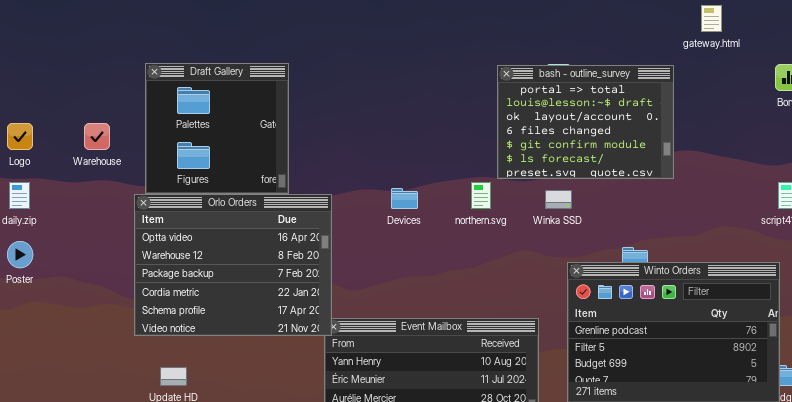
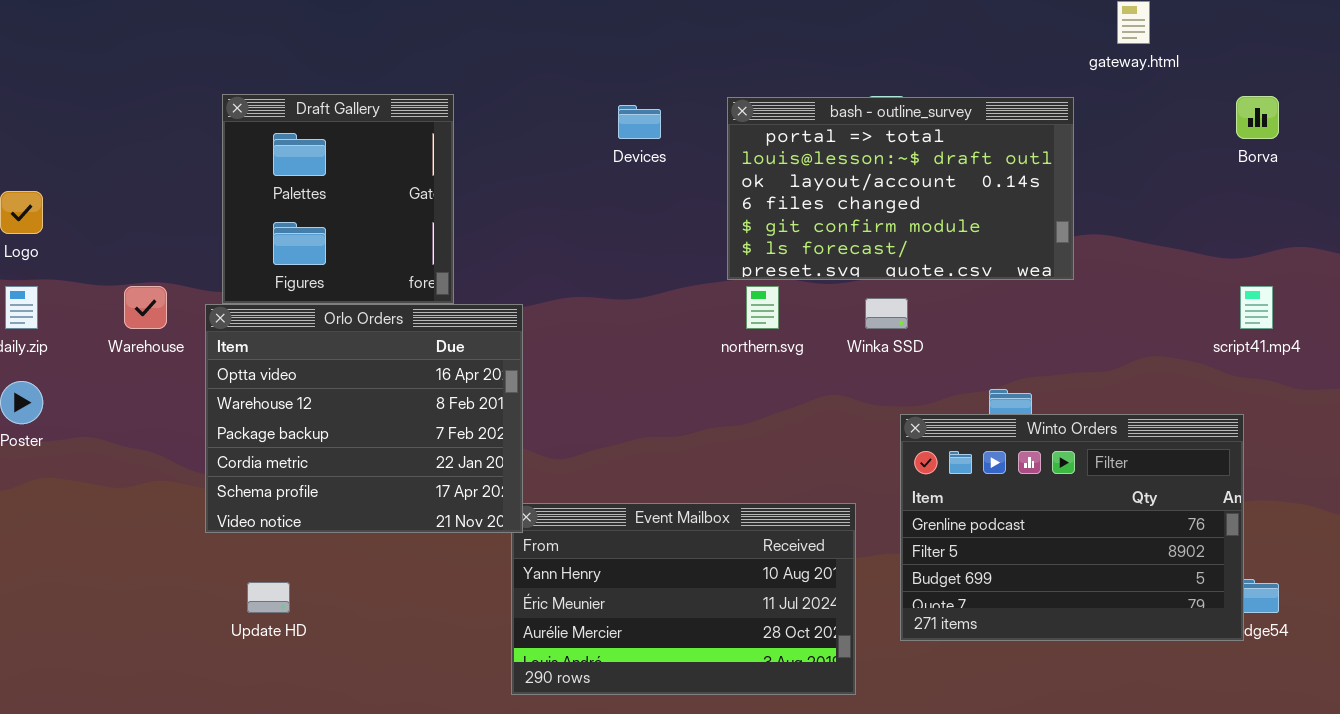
bash - outline_survey: [497,65,674,179] -> [727,97,1074,280], resized
Warehouse: [84,123,110,150] -> [124,286,167,329], moved
Devices: [391,188,418,209] -> [618,105,661,139], moved

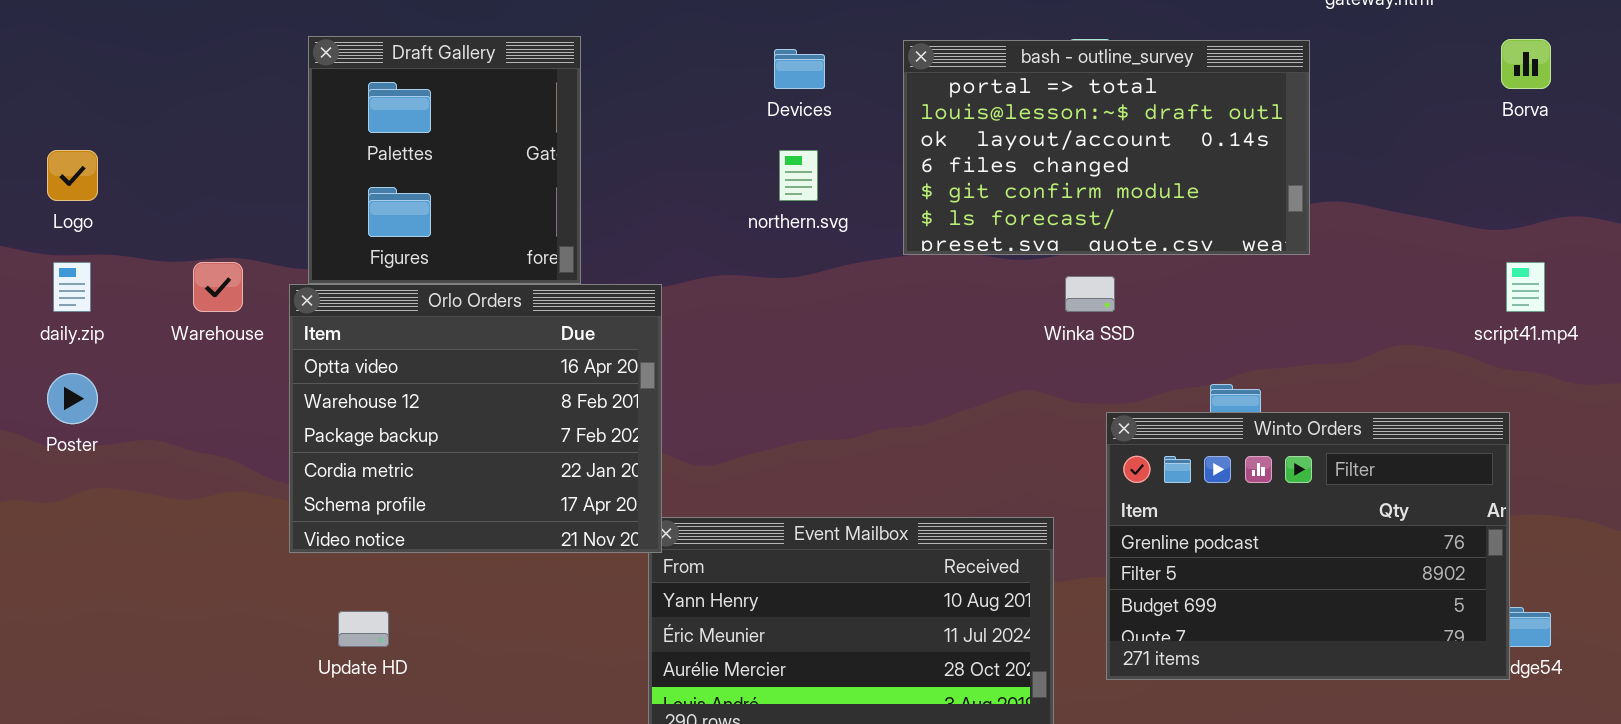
northern.svg: [746,286,779,329] -> [779,150,818,201], moved

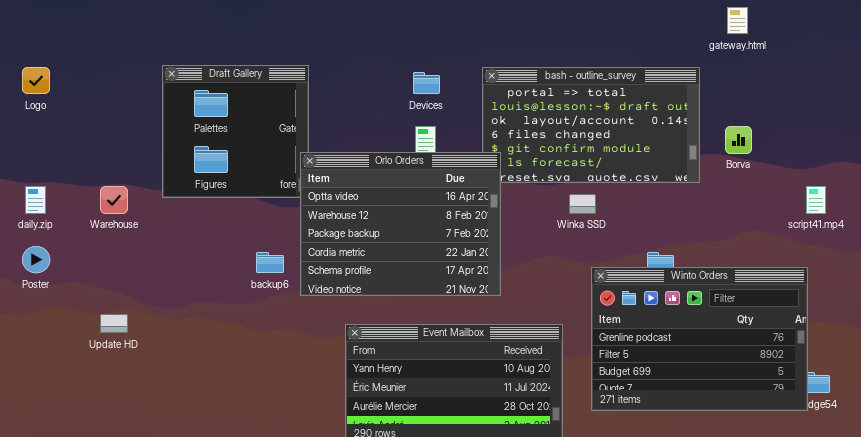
Borva: [1501,39,1551,89] -> [725,126,752,154], moved
Logo: [47,150,98,201] -> [22,67,50,94], moved
Orlo Orders: [289,284,662,553] -> [300,152,501,296], moved
Update HD: [338,611,389,647] -> [100,314,128,333], moved

